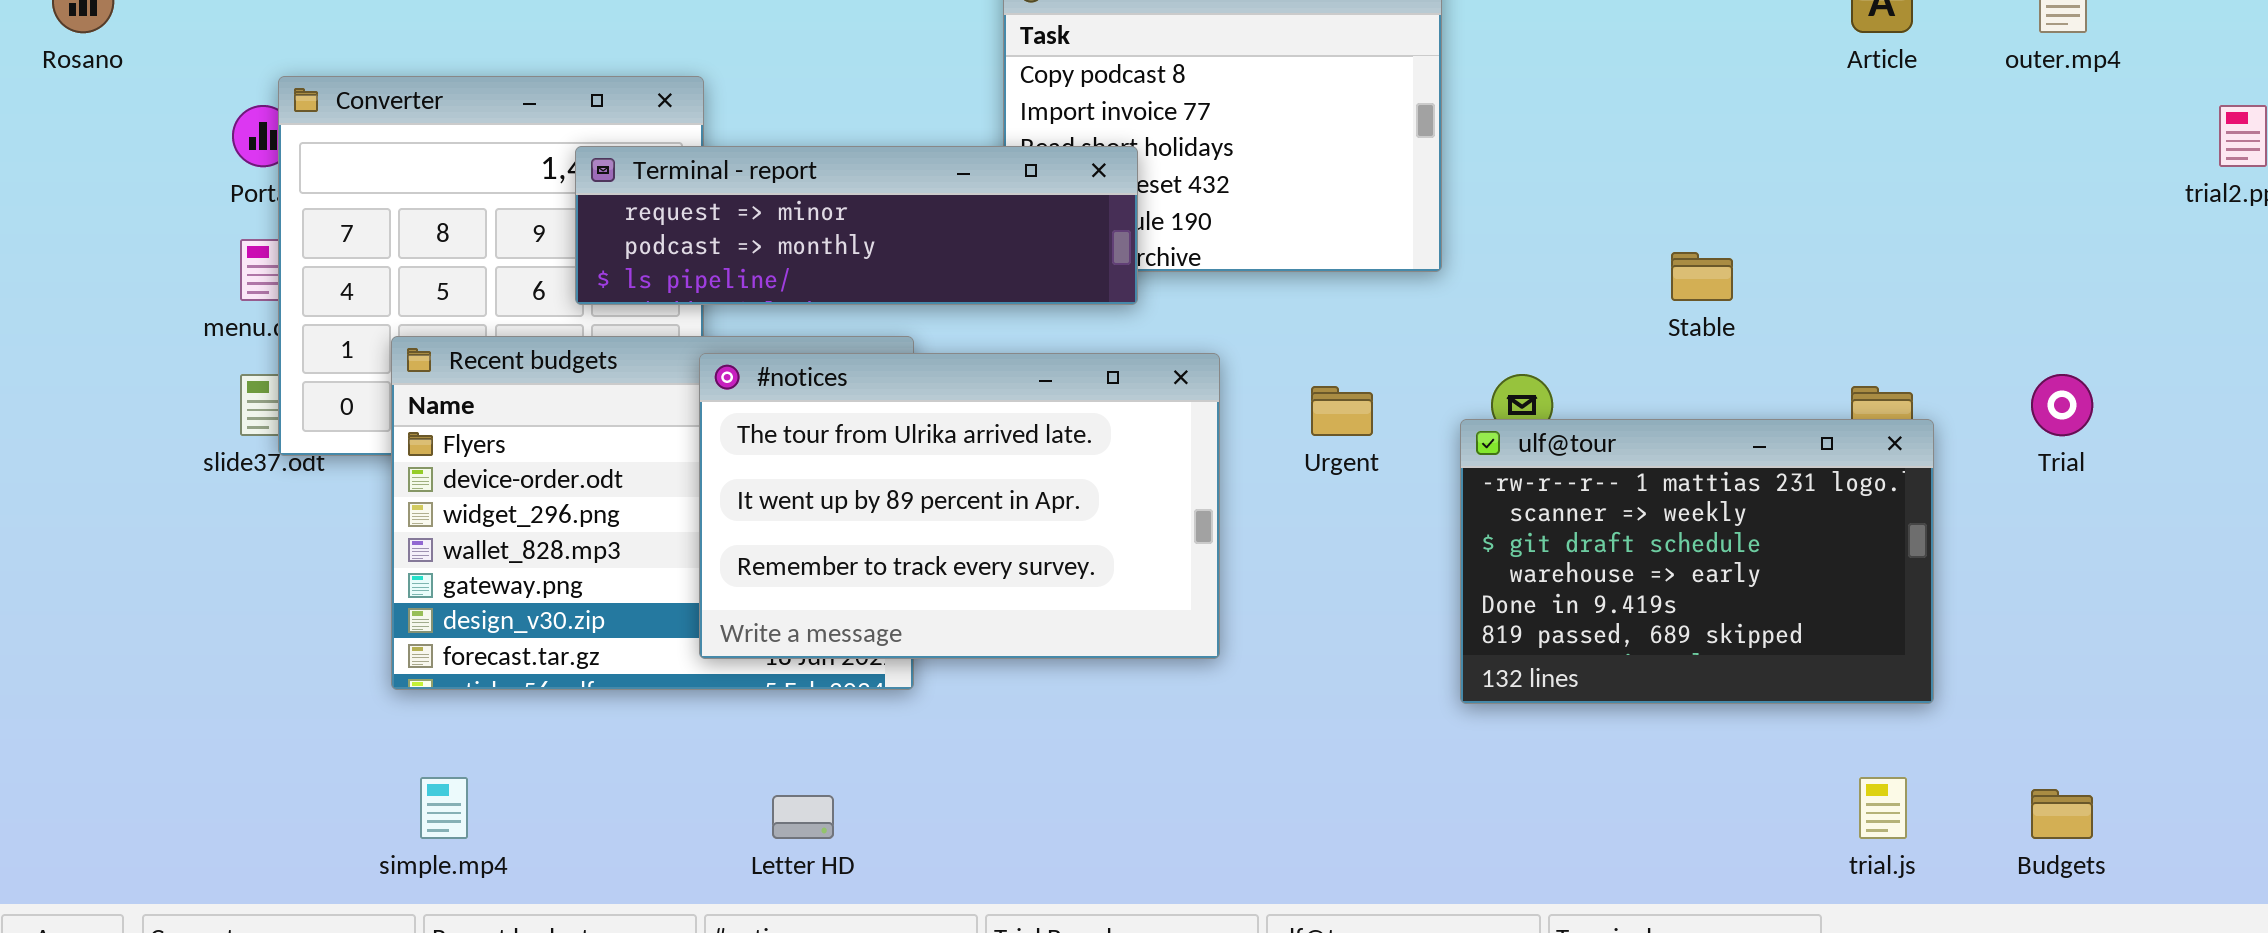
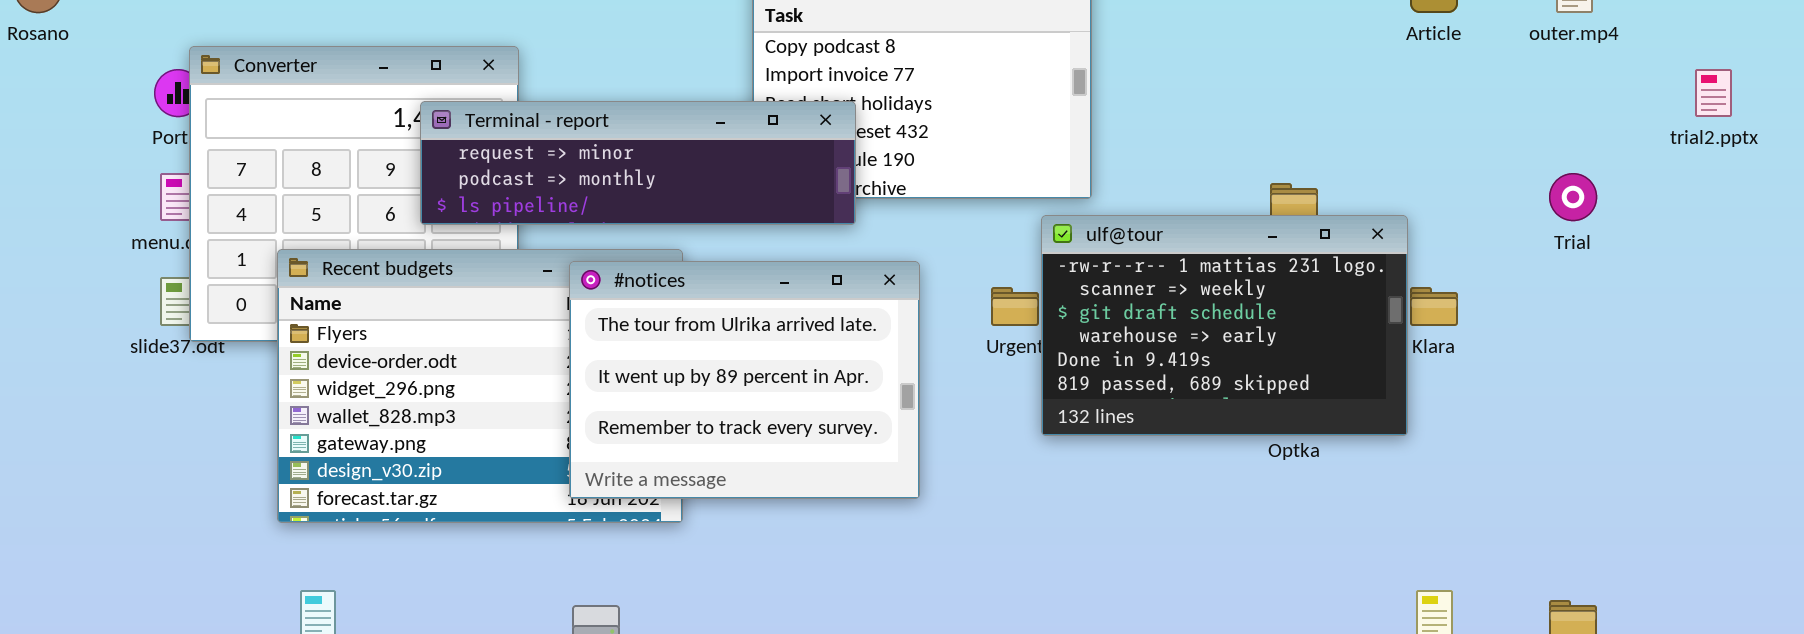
#notices: [699,353,1220,659] -> [569,261,920,499], resized
Trial: [2031,374,2093,436] -> [1549,173,1597,221], moved
ulf@tour: [1460,419,1934,704] -> [1041,215,1408,436], moved

